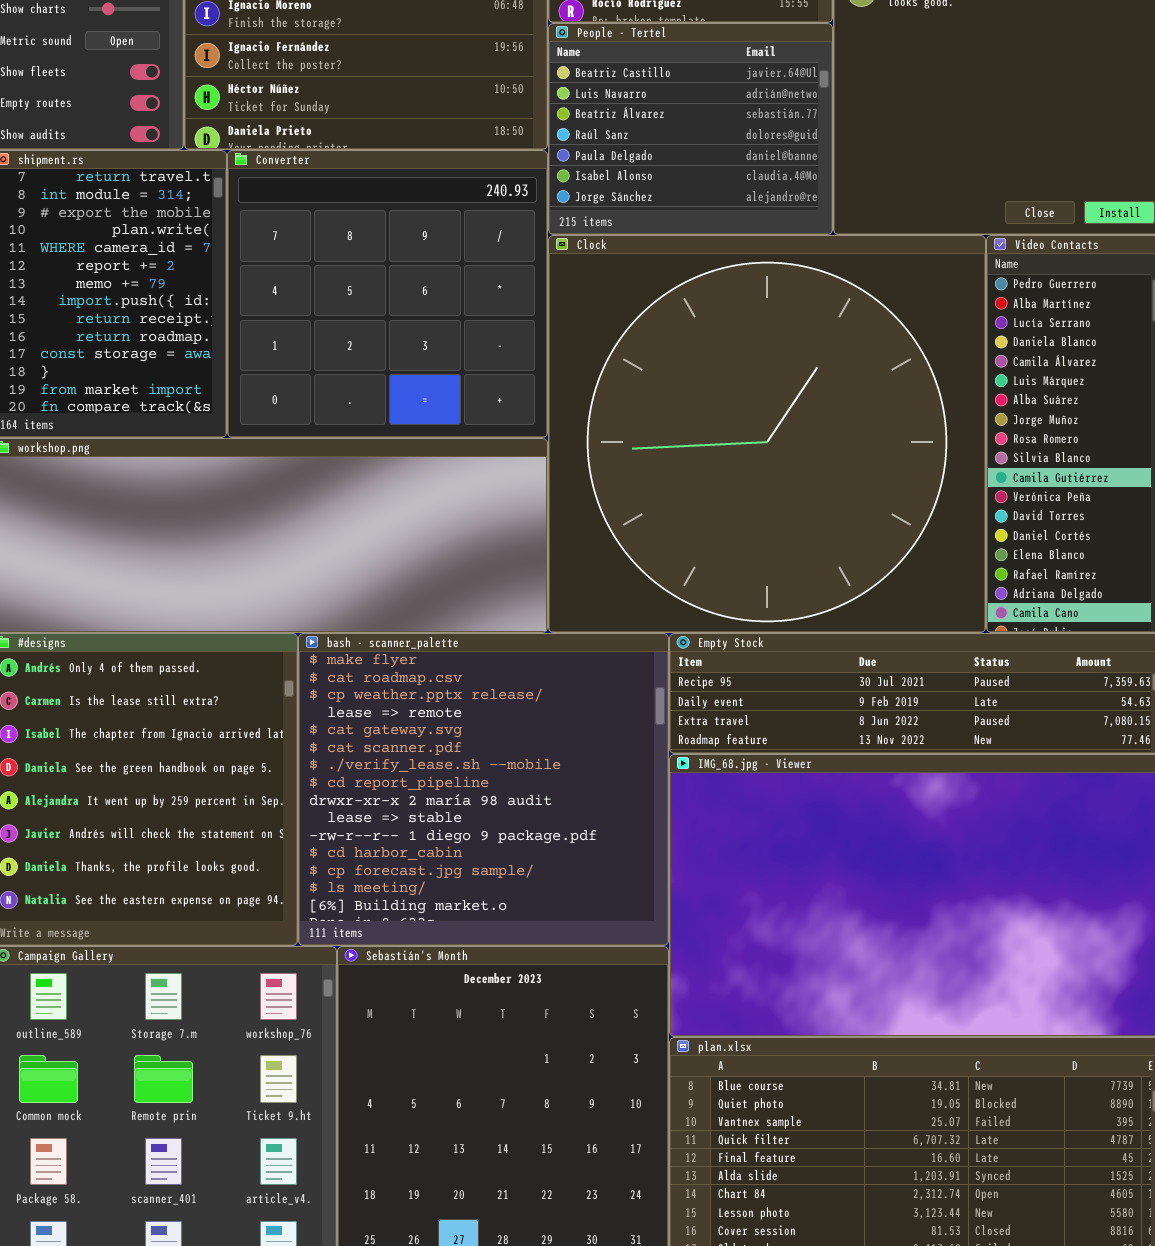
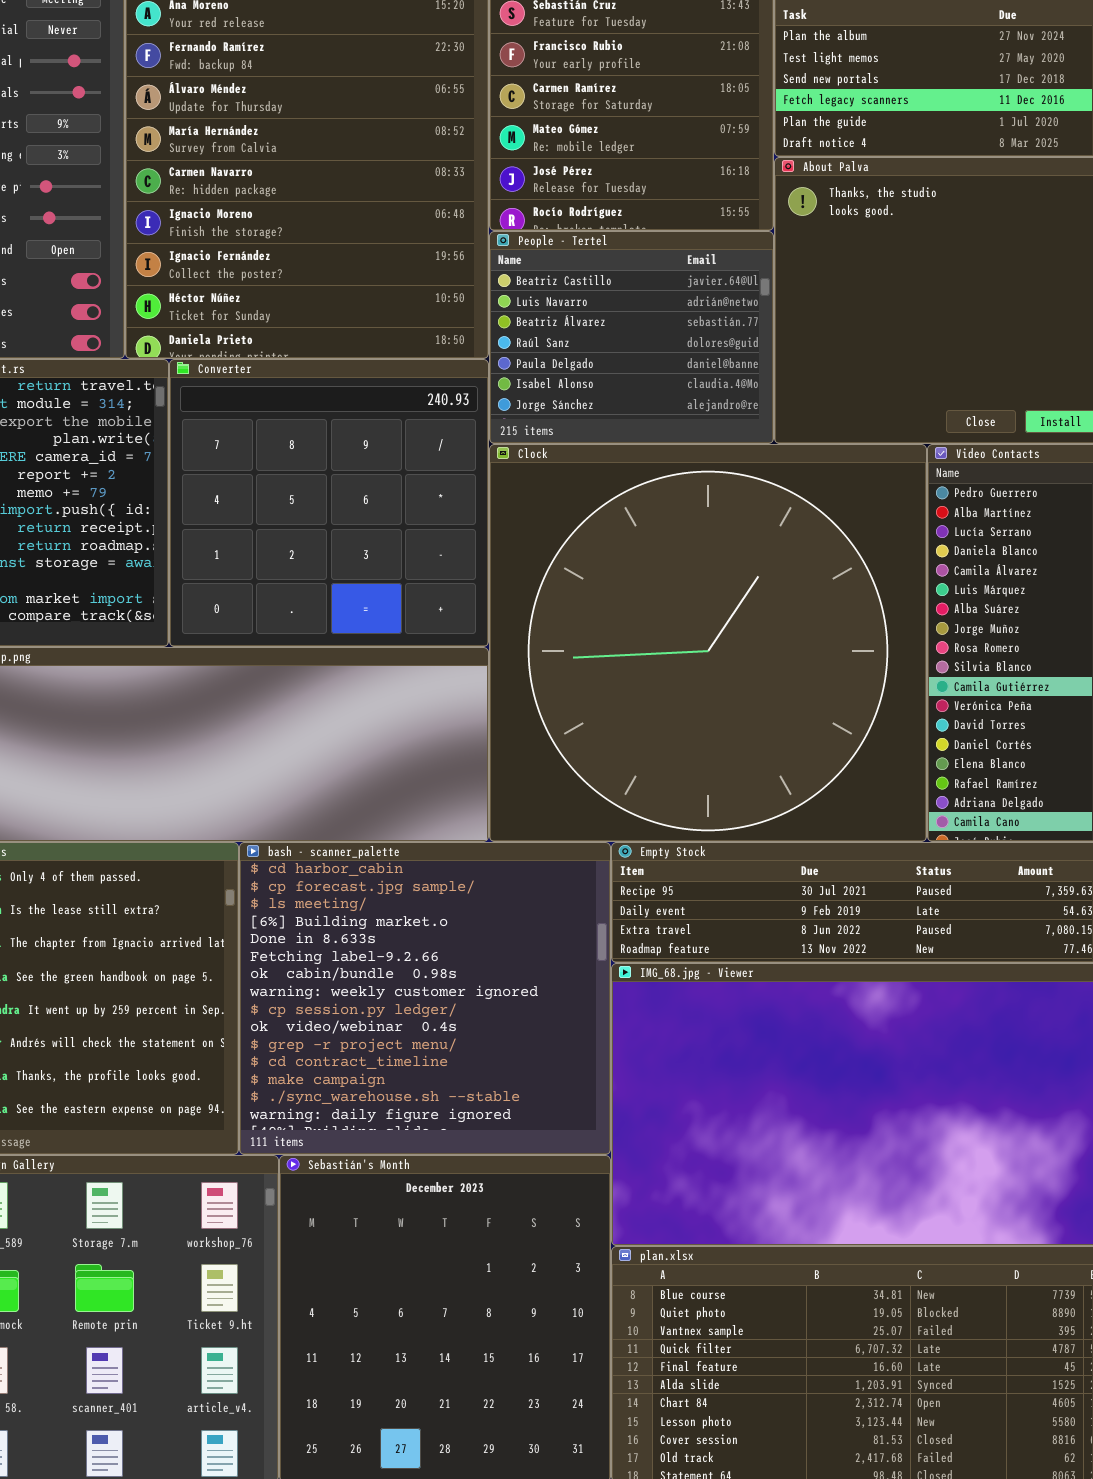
bash - scanner_palette: [298,633,669,946] -> [239,842,611,1155], scrolled down 11 rows

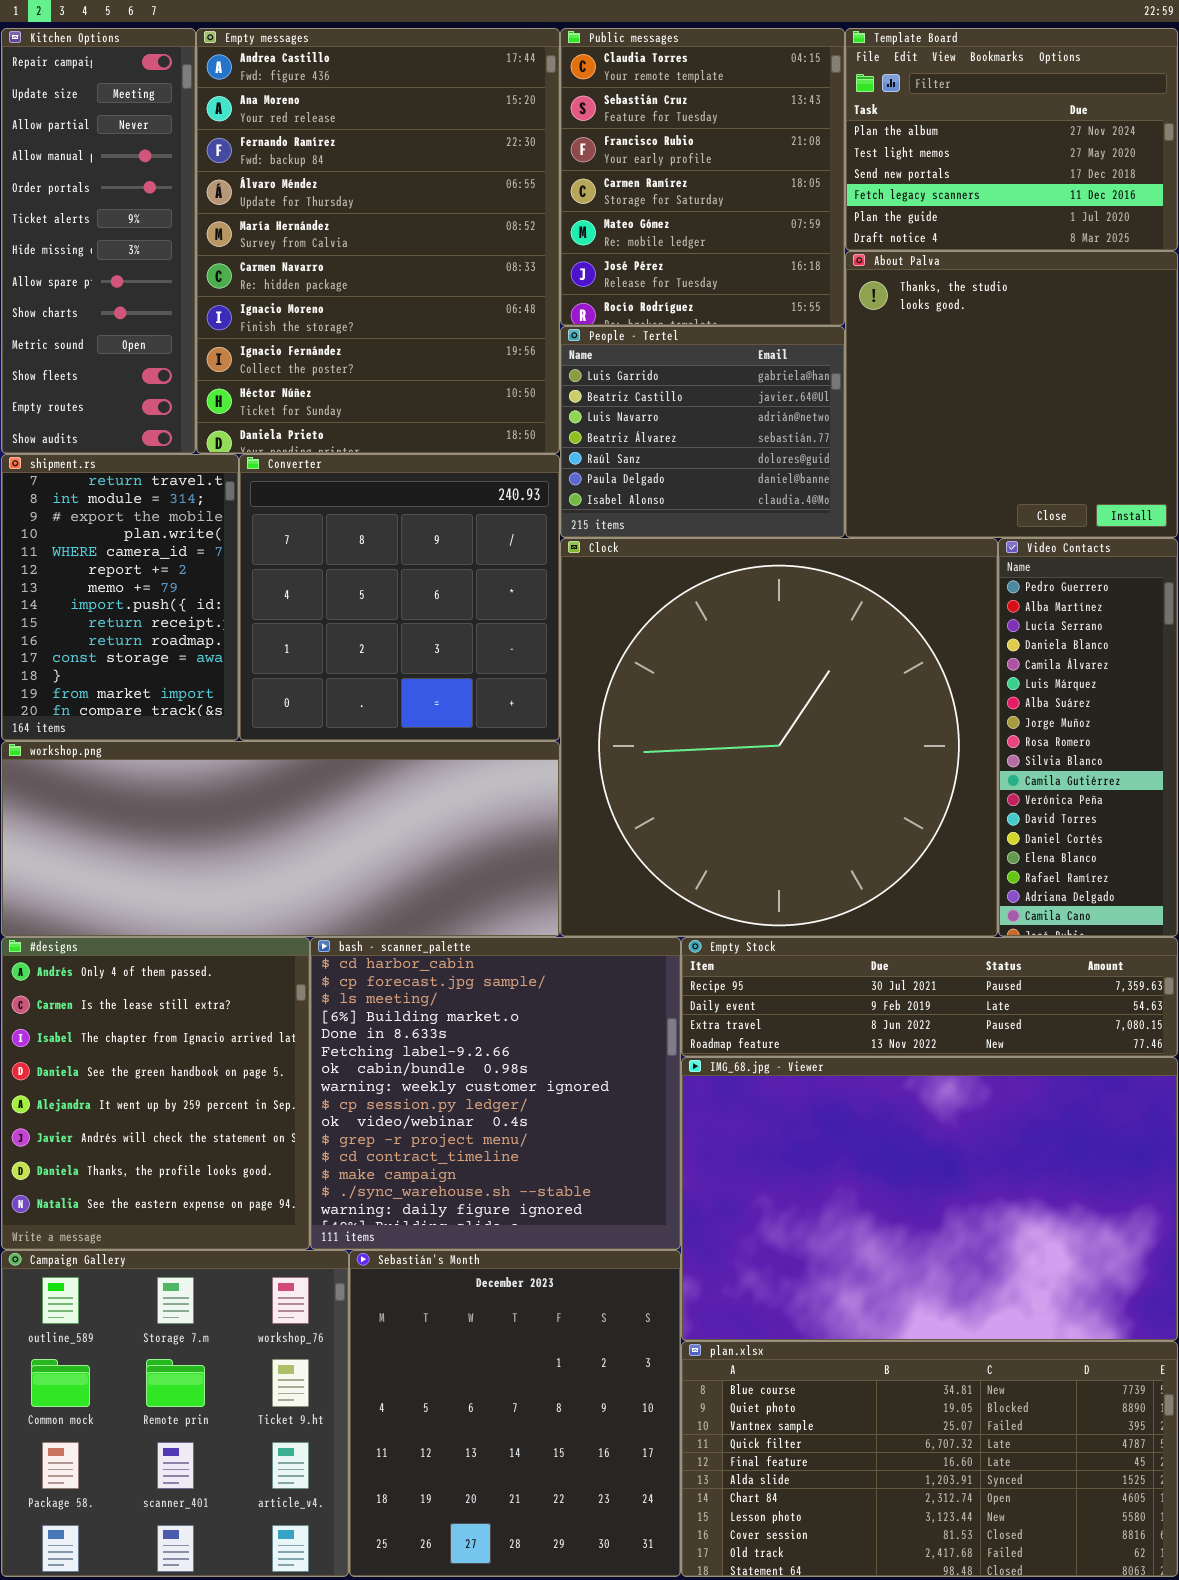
People - Tertel: [489,231,774,444] -> [560,326,845,538], scrolled up 1 row

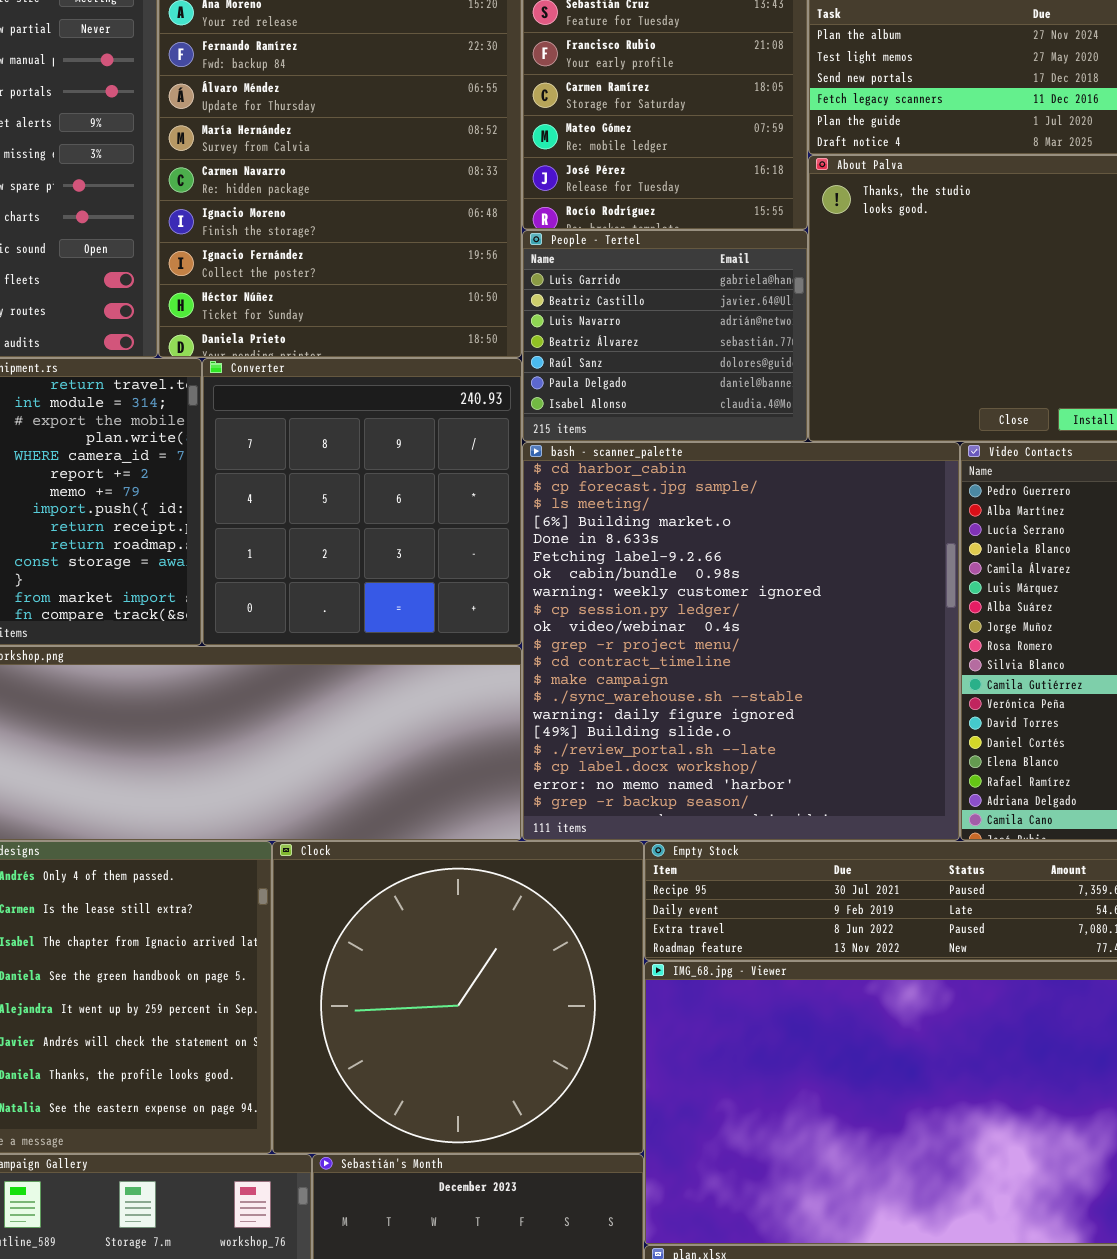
Clock: [560,538,998,937] -> [272,841,644,1154], moved, resized
bash - scanner_palette: [310,937,681,1250] -> [522,442,960,841], moved, resized

